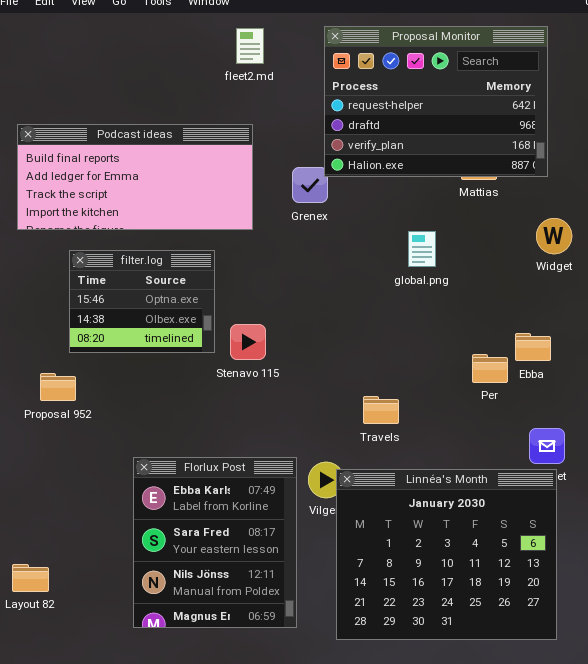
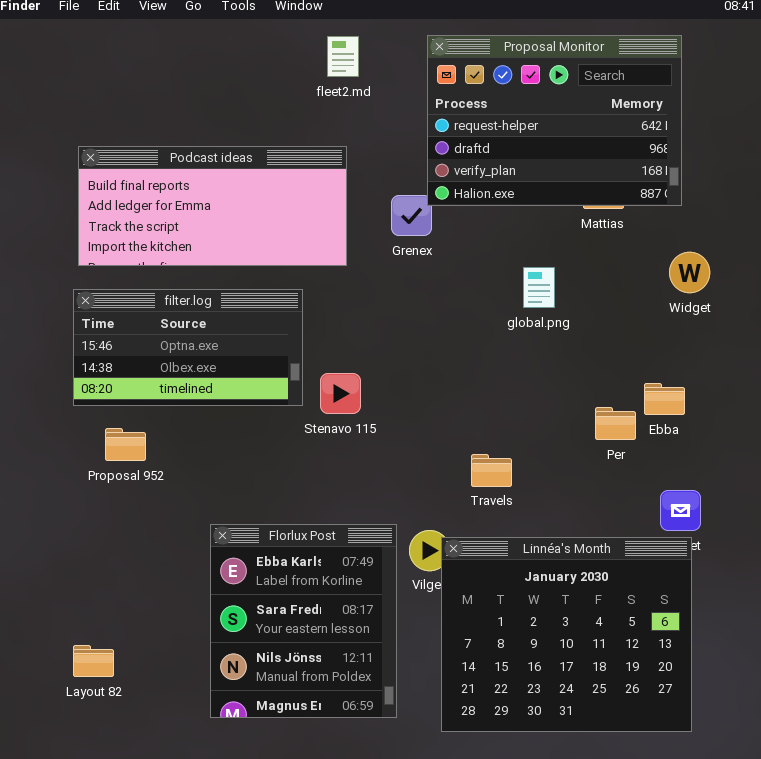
filter.log: [69,250,215,353] -> [73,289,303,406], resized

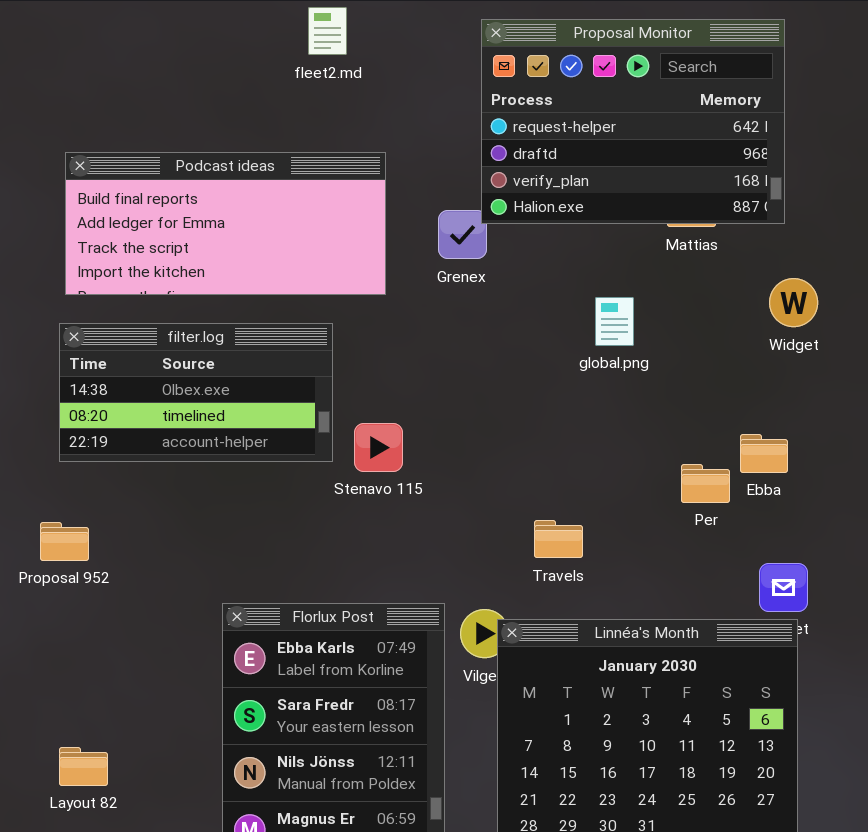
fleet2.md: [327,36,359,77] -> [308,7,347,55], moved
filter.log: [73,289,303,406] -> [59,323,333,462], scrolled down 1 row
Proposal 952: [105,428,146,461] -> [40,522,89,561], moved

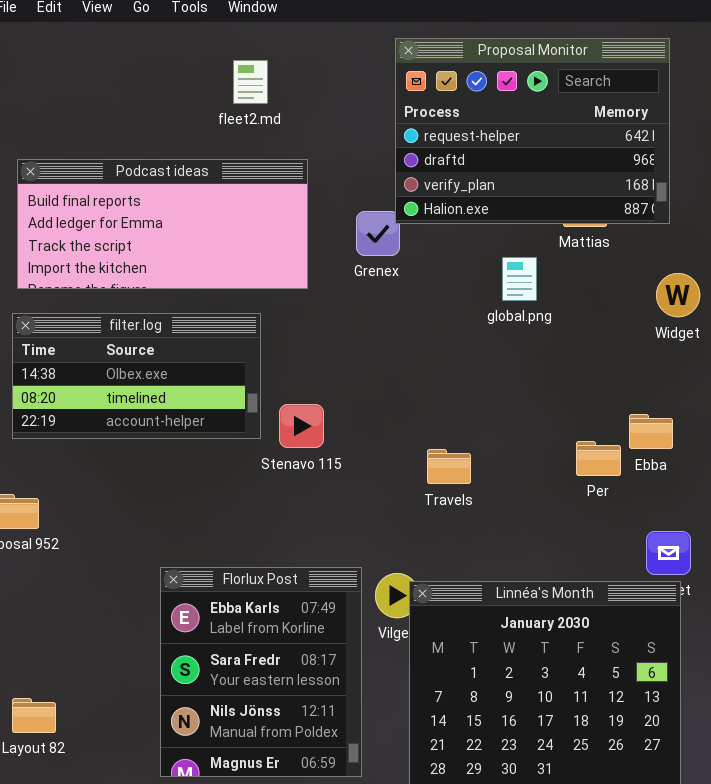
fleet2.md: [308,7,347,55] -> [233,60,268,104], moved
global.png: [595,297,634,346] -> [502,257,537,301], moved
Travels: [534,520,583,558] -> [427,449,471,484], moved

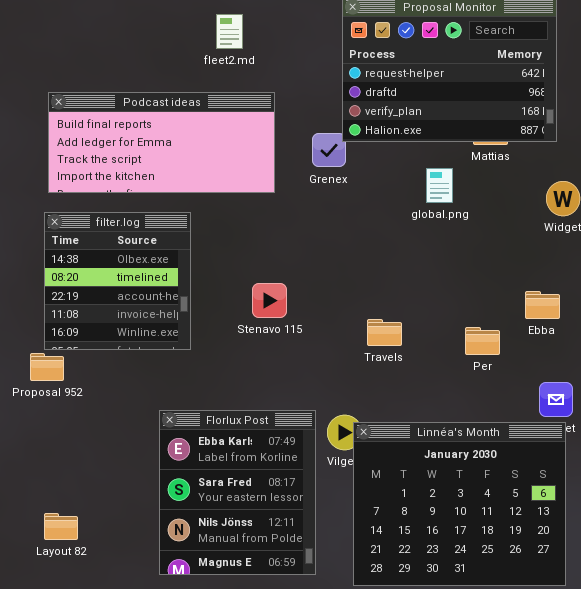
filter.log: [12,313,261,439] -> [44,212,191,350], resized
Per: [576,441,621,476] -> [465,327,500,355], moved

